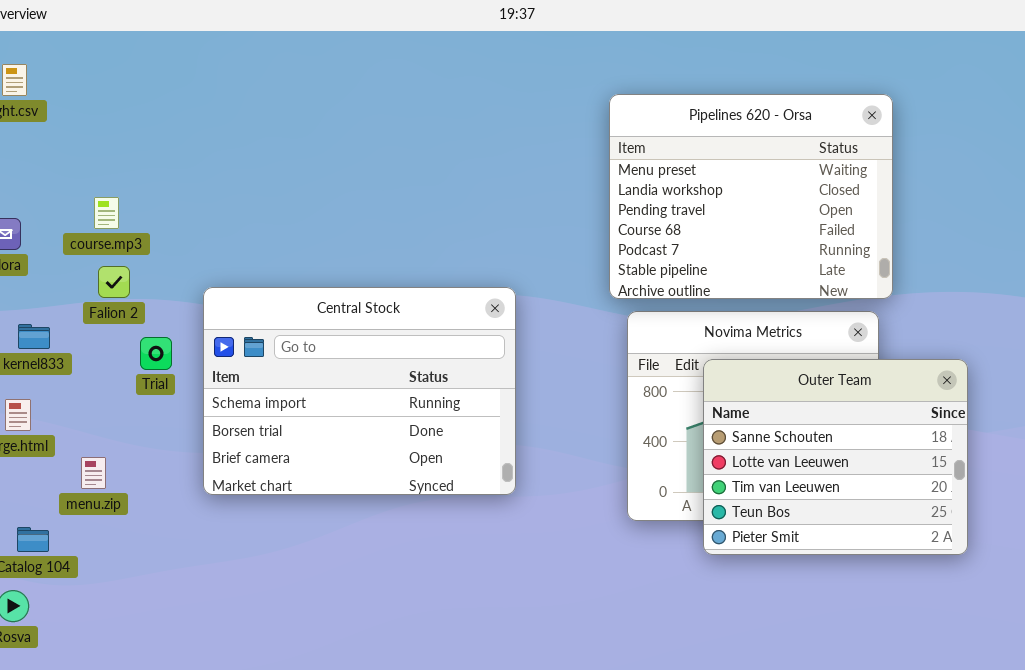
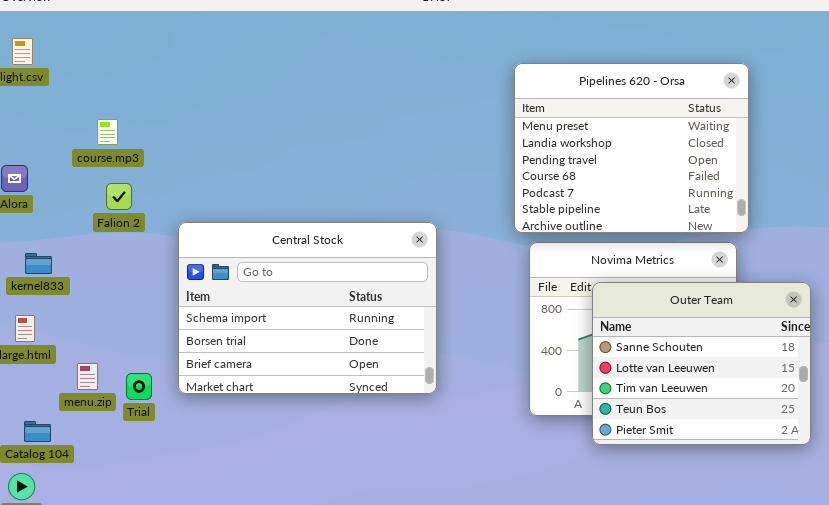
course.mp3: [94,197,119,229] -> [97,119,118,145], moved
Falion 2: [98,266,130,298] -> [106,183,132,210], moved
Trial: [140,337,172,370] -> [126,373,152,400], moved

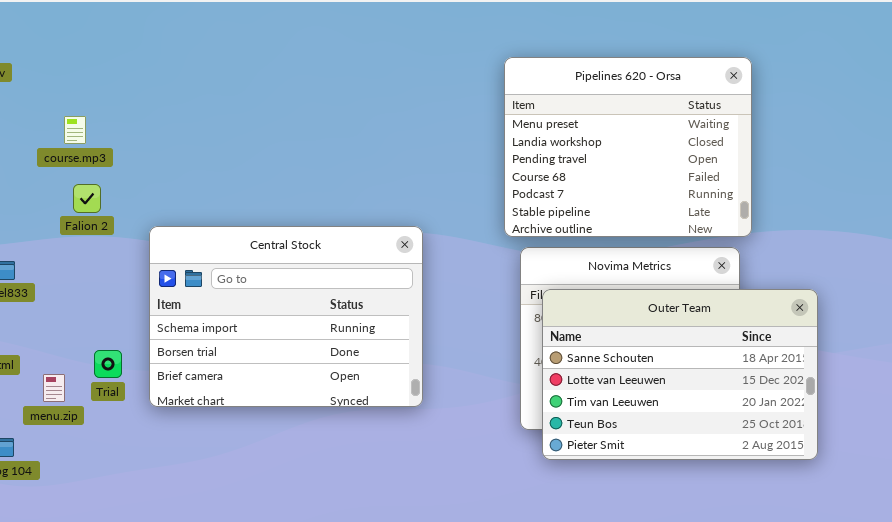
Outer Team: [592,282,811,445] -> [542,289,818,460], resized
Trial: [126,373,152,400] -> [94,350,122,378], moved

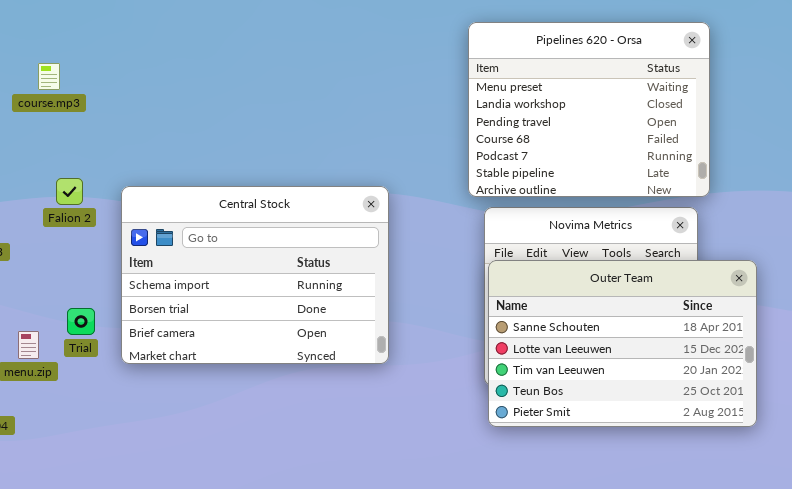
course.mp3: [64,116,86,144] -> [38,63,60,90], moved
Falion 2: [73,184,101,213] -> [56,178,83,205], moved
Outer Team: [542,289,818,460] -> [488,260,757,427], moved

